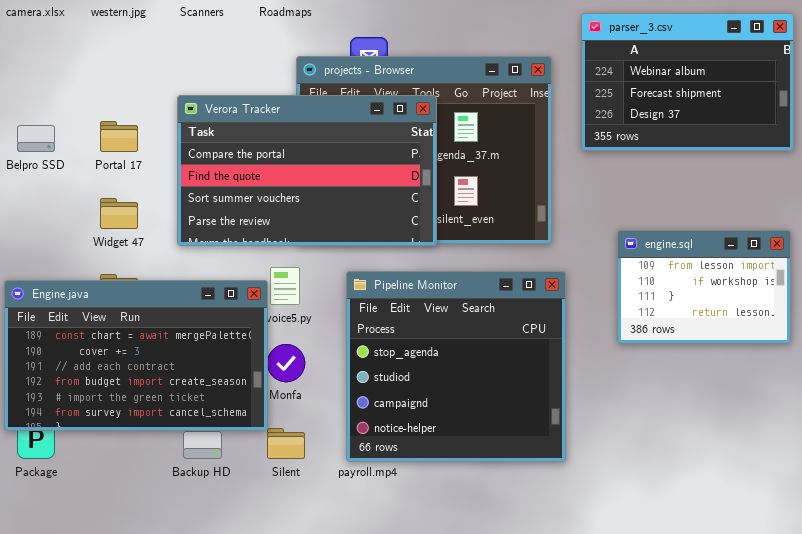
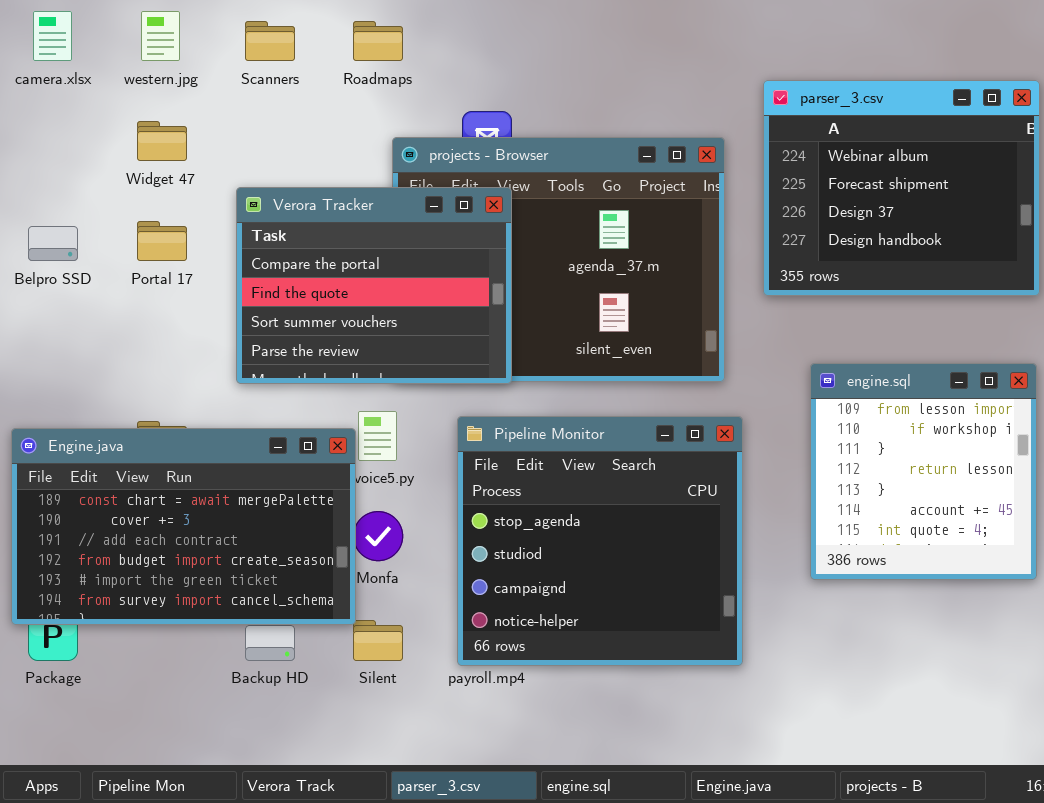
parser_3.csv: [581,13,794,151] -> [763,80,1040,296], resized
Verora Tracker: [177,95,437,246] -> [236,187,512,384], resized
Widget 47: [100,198,138,229] -> [137,121,187,161], moved
engine.sql: [617,230,791,344] -> [810,363,1037,580], resized

